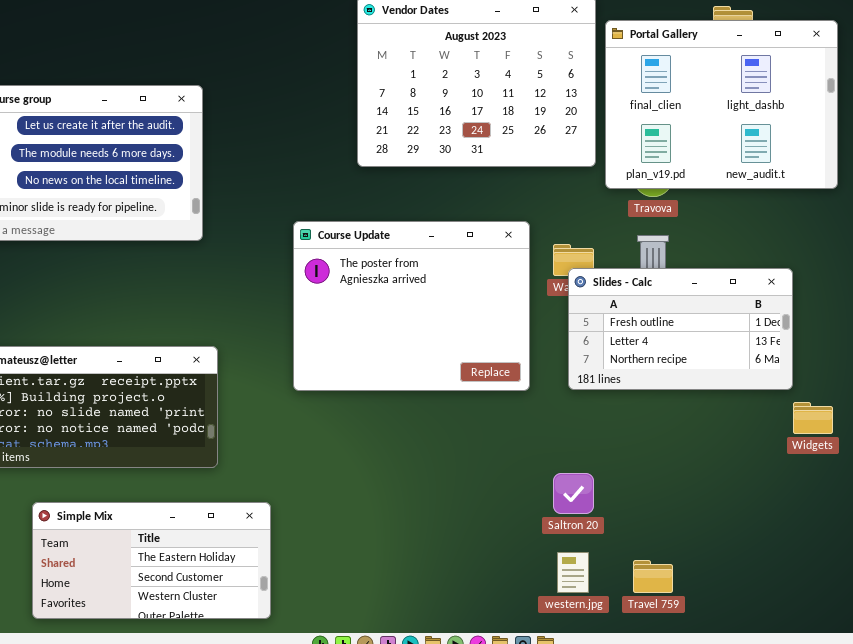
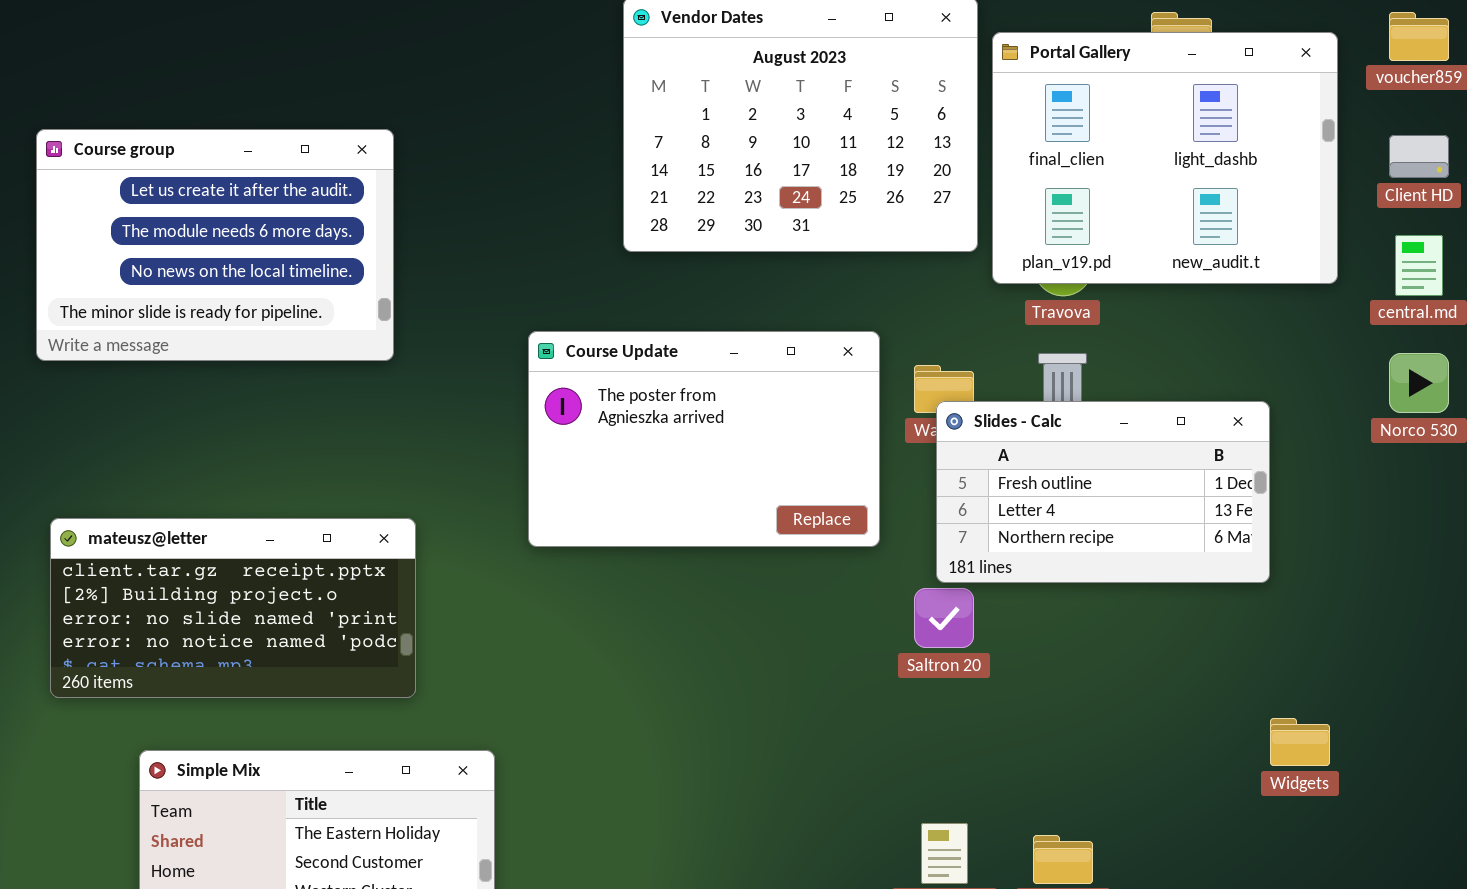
Course Update: [293,221,530,391] -> [528,331,880,547], resized
Widgets: [793,402,833,434] -> [1270,718,1330,766], moved
Saltron 20: [553,473,594,514] -> [914,588,974,648], moved

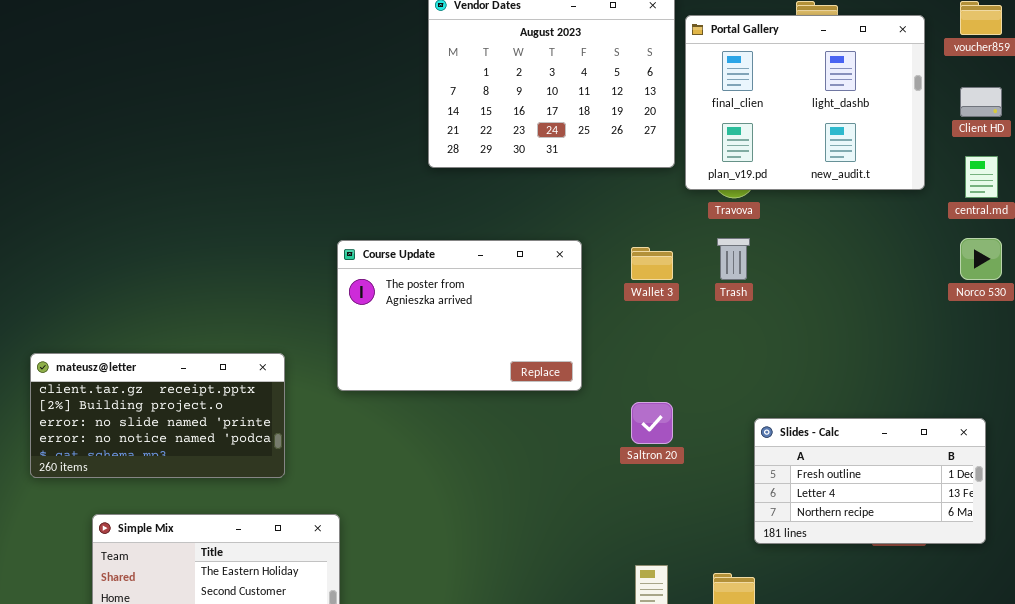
Course group: [36,129,394,361] -> none, closed
Course Update: [528,331,880,547] -> [337,240,582,391], moved
Slides - Calc: [936,401,1270,583] -> [754,418,986,544], moved

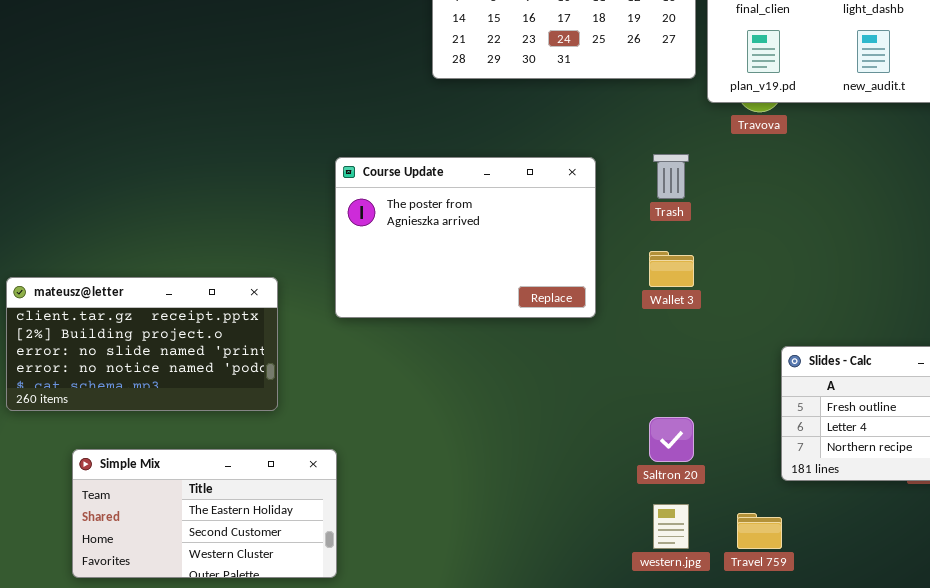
Trash: [717,238,750,280] -> [653,154,689,199], moved
Wallet 3: [631,247,673,280] -> [649,251,694,287], moved
Saltron 20: [631,402,673,444] -> [649,417,694,462], moved

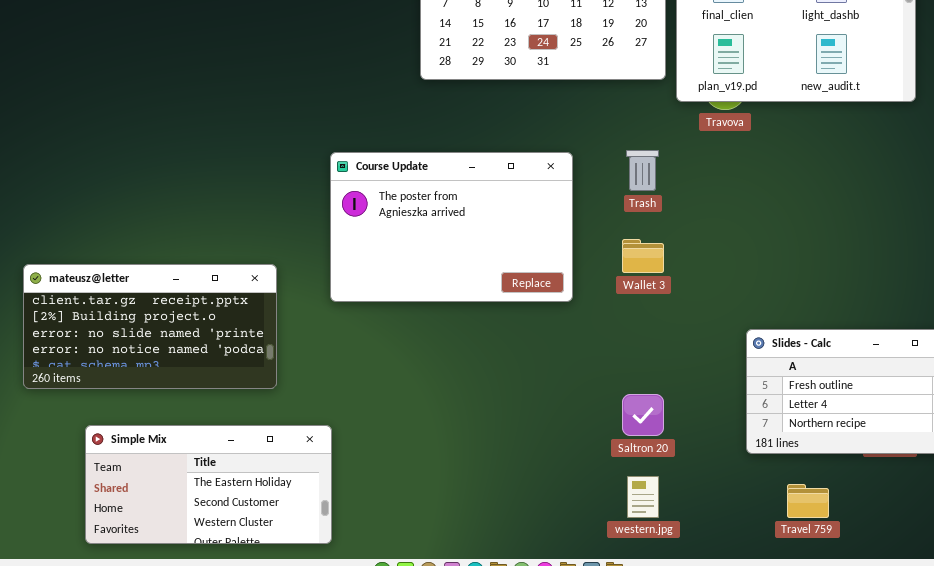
Travel 759: [737,513,782,549] -> [787,484,829,518], moved

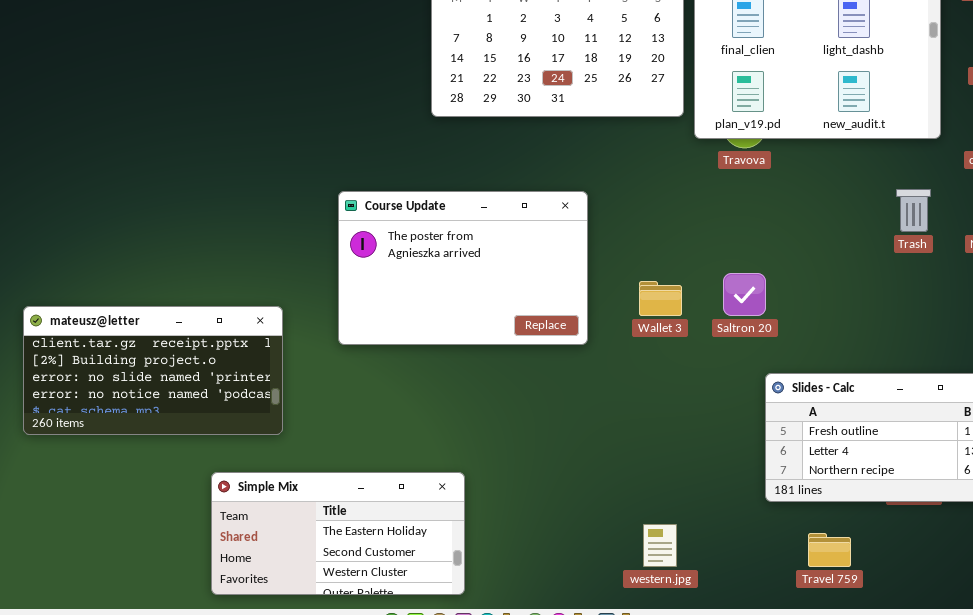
Trash: [626,150,659,191] -> [896,189,931,232], moved
Saltron 20: [622,394,664,436] -> [723,273,766,316], moved
Simple Mix: [85,425,332,544] -> [211,472,465,595], moved

